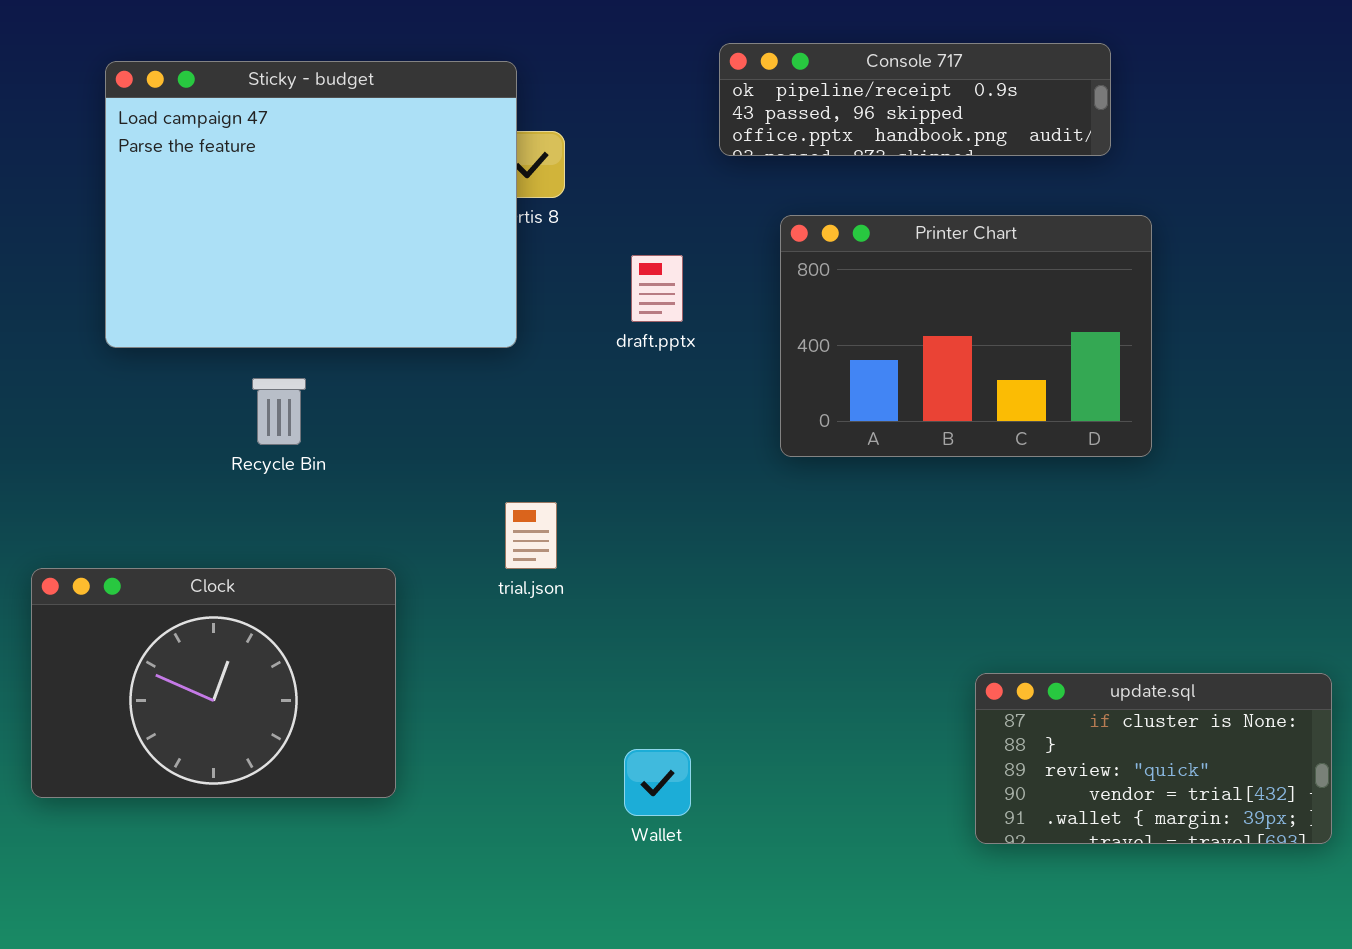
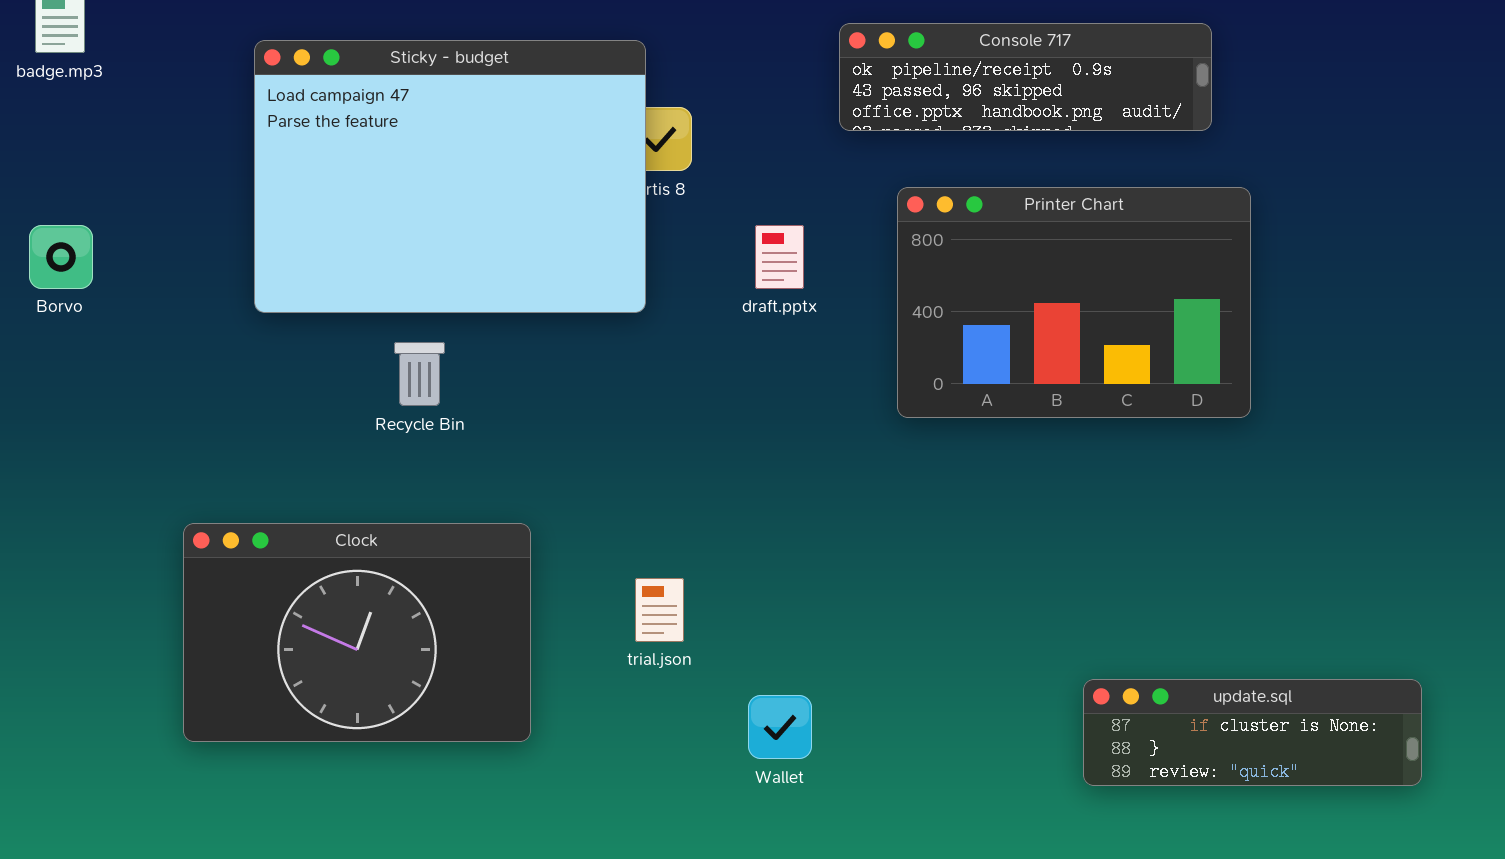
trial.json: [505,502,557,569] -> [635,578,684,642], moved
update.sql: [975,673,1332,844] -> [1083,679,1422,786], resized

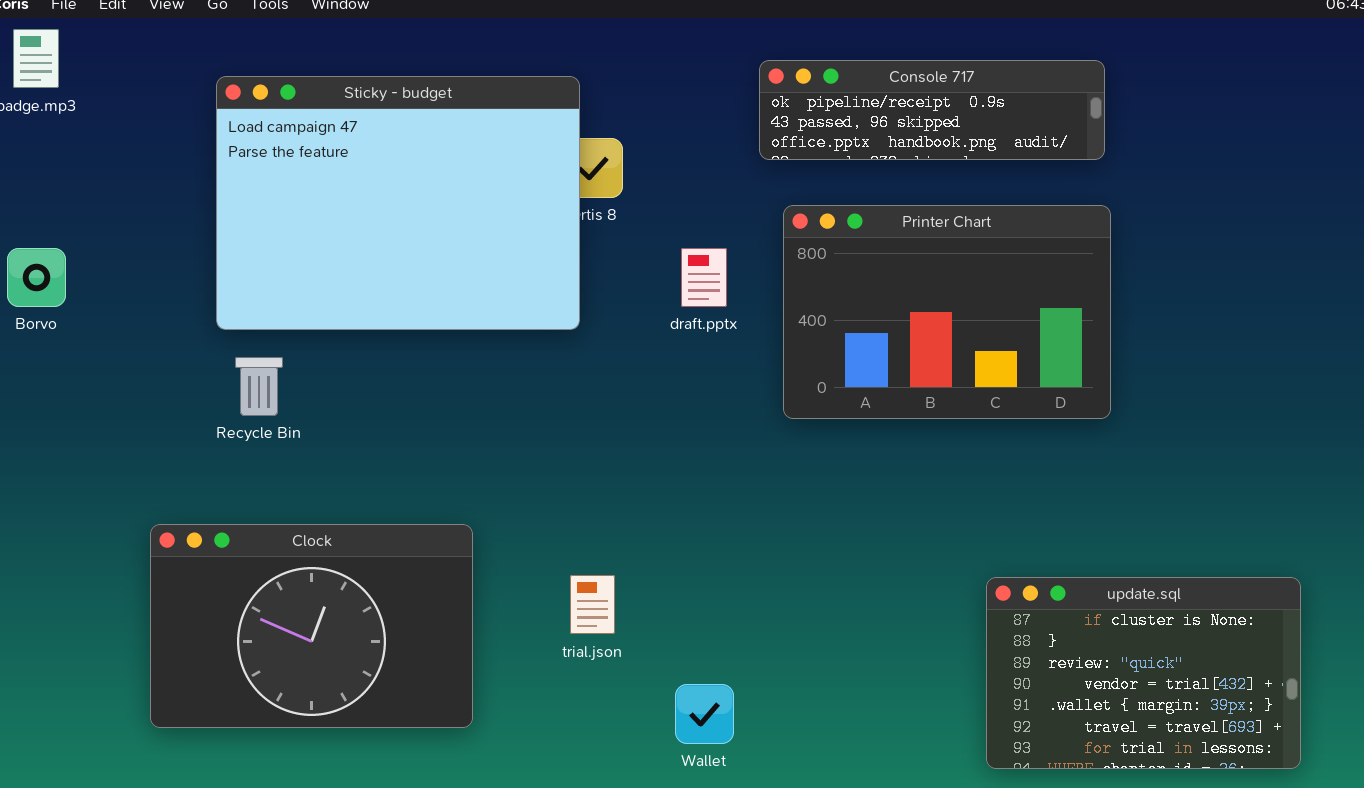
Printer Chart: [897,187,1251,418] -> [783,205,1111,419], moved
Recycle Bin: [394,342,445,406] -> [235,357,283,416], moved
update.sql: [1083,679,1422,786] -> [986,577,1301,769], resized

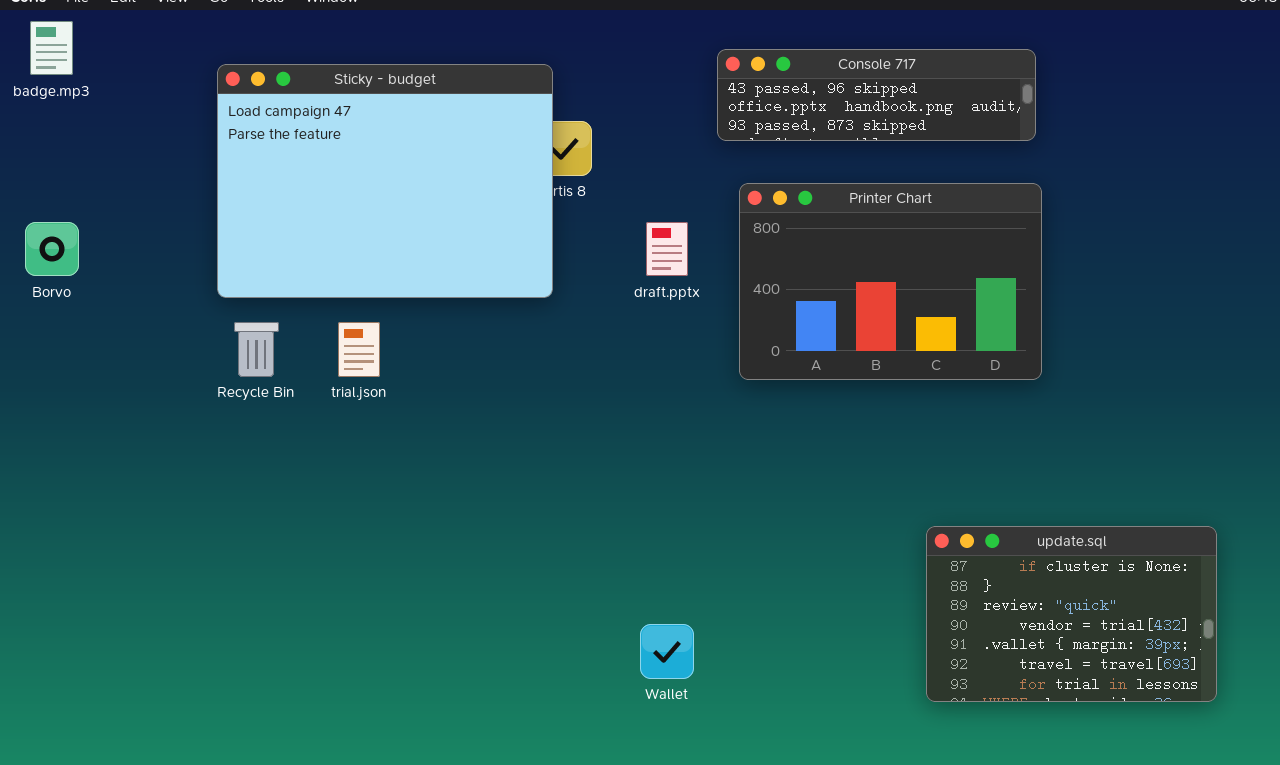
Console 717: [759,60,1105,160] -> [717,49,1036,141], scrolled down 1 row
Clock: [150,524,473,728] -> none, closed
trial.json: [570,575,615,634] -> [338,322,380,377], moved

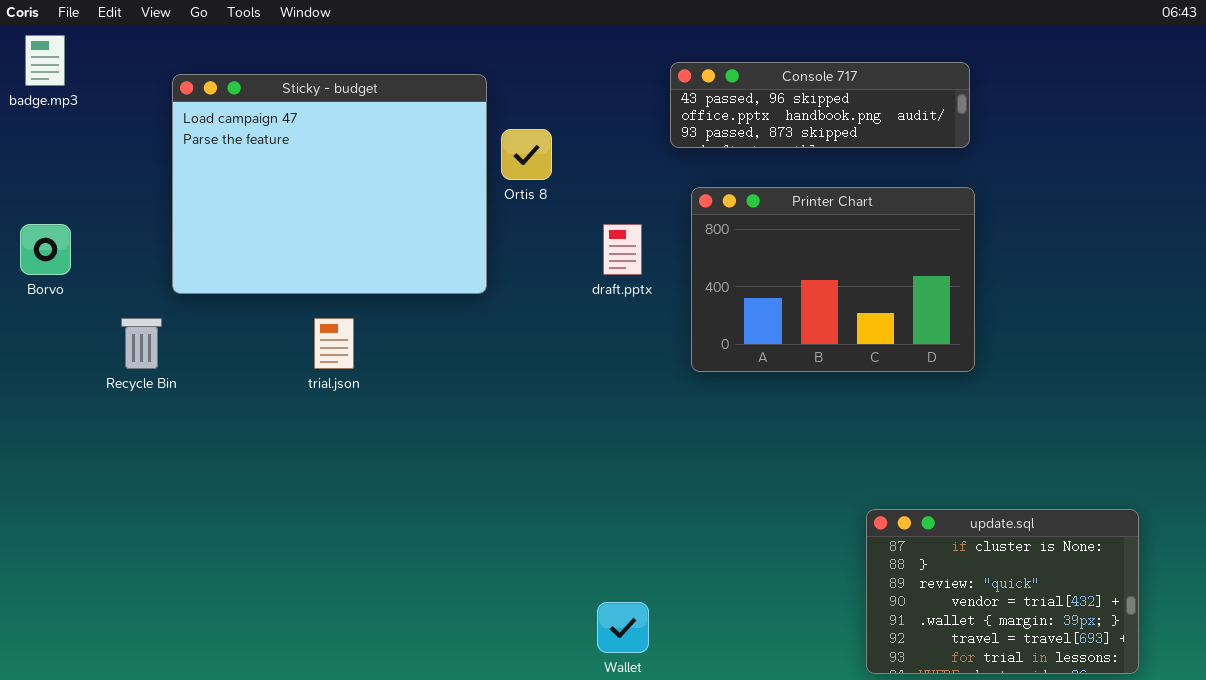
Sticky - budget: [217,64,553,298] -> [172,74,487,294], moved
Recycle Bin: [234,322,279,377] -> [121,318,162,369], moved

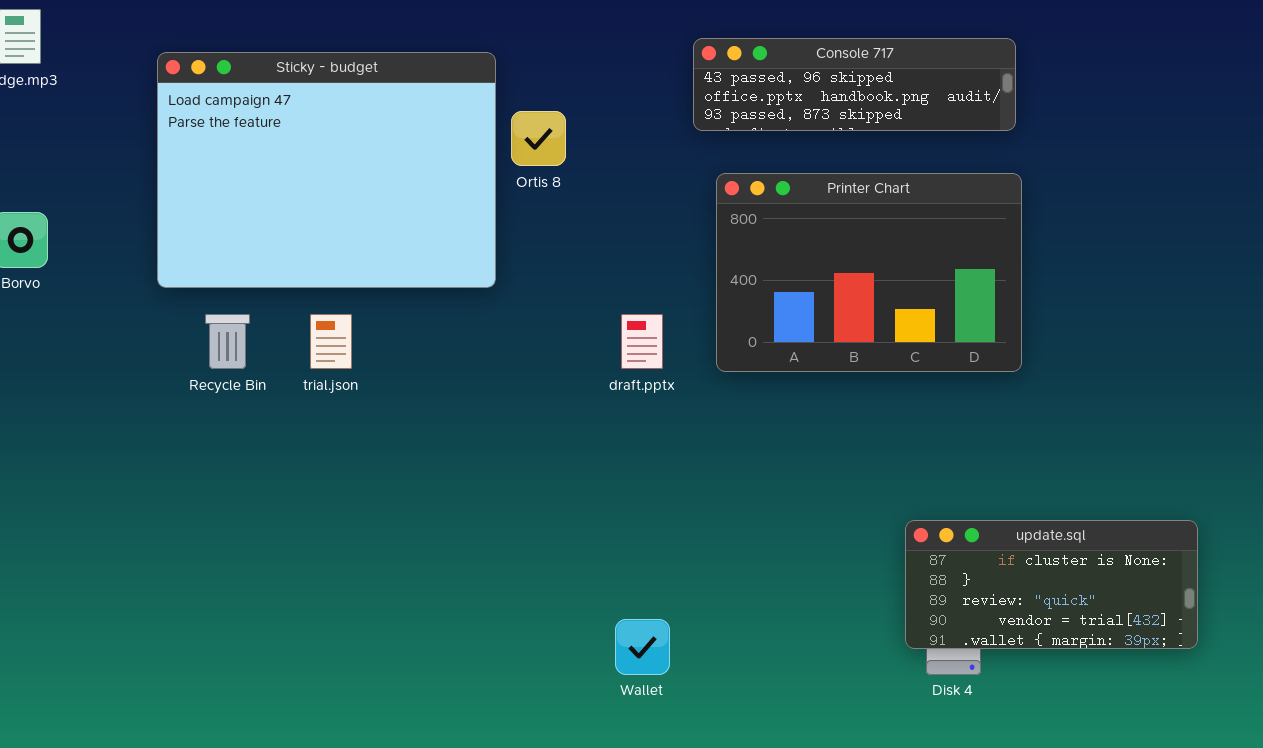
draft.pptx: [603,224,642,275] -> [621,314,663,369], moved
Recycle Bin: [121,318,162,369] -> [205,314,250,369], moved
update.sql: [866,509,1139,674] -> [905,520,1198,649], resized

